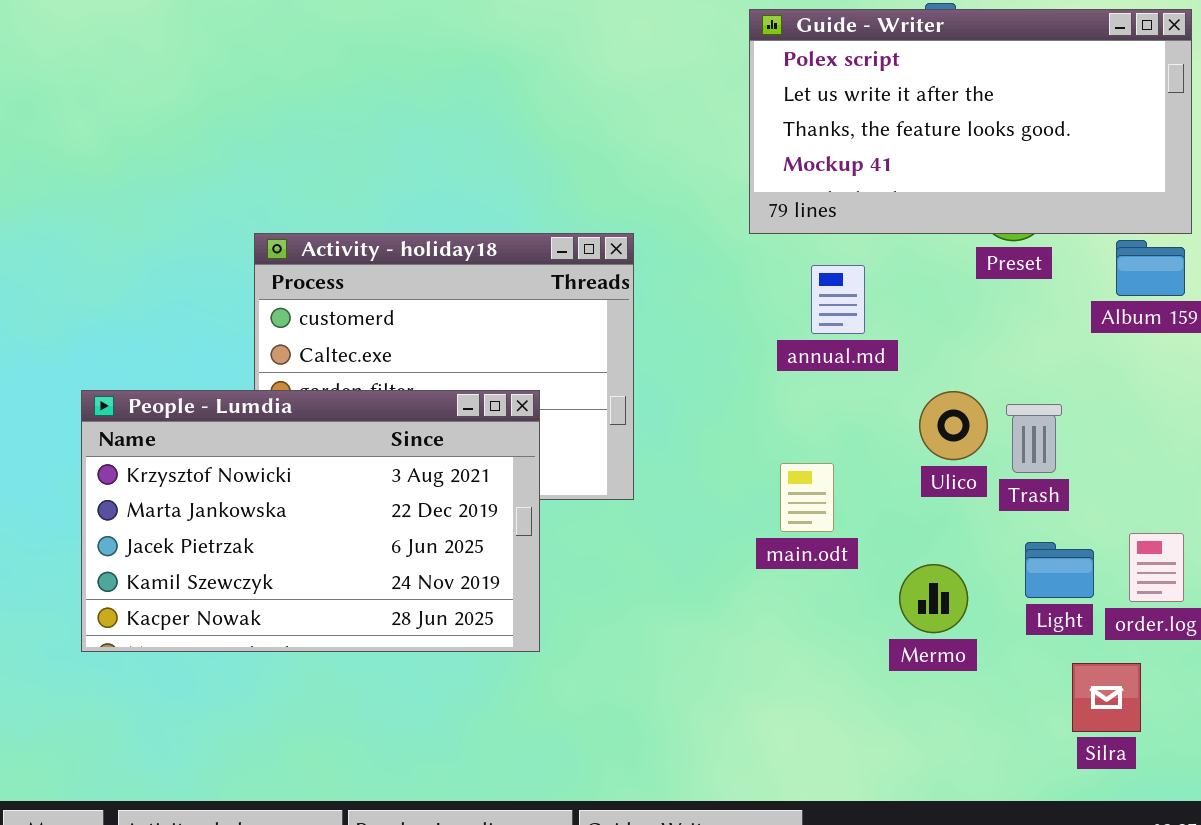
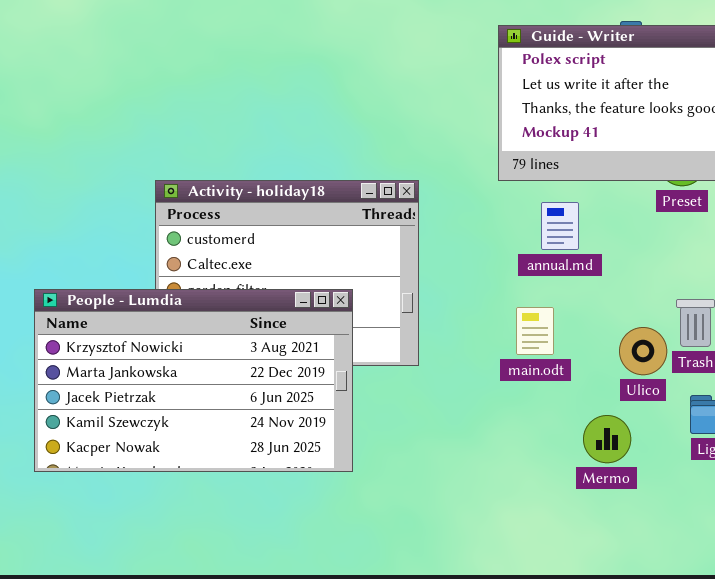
Ulico: [919,391,988,460] -> [619,327,667,375], moved
main.odt: [780,463,834,532] -> [516,307,554,355], moved
Mermo: [899,564,968,633] -> [583,415,631,463], moved

